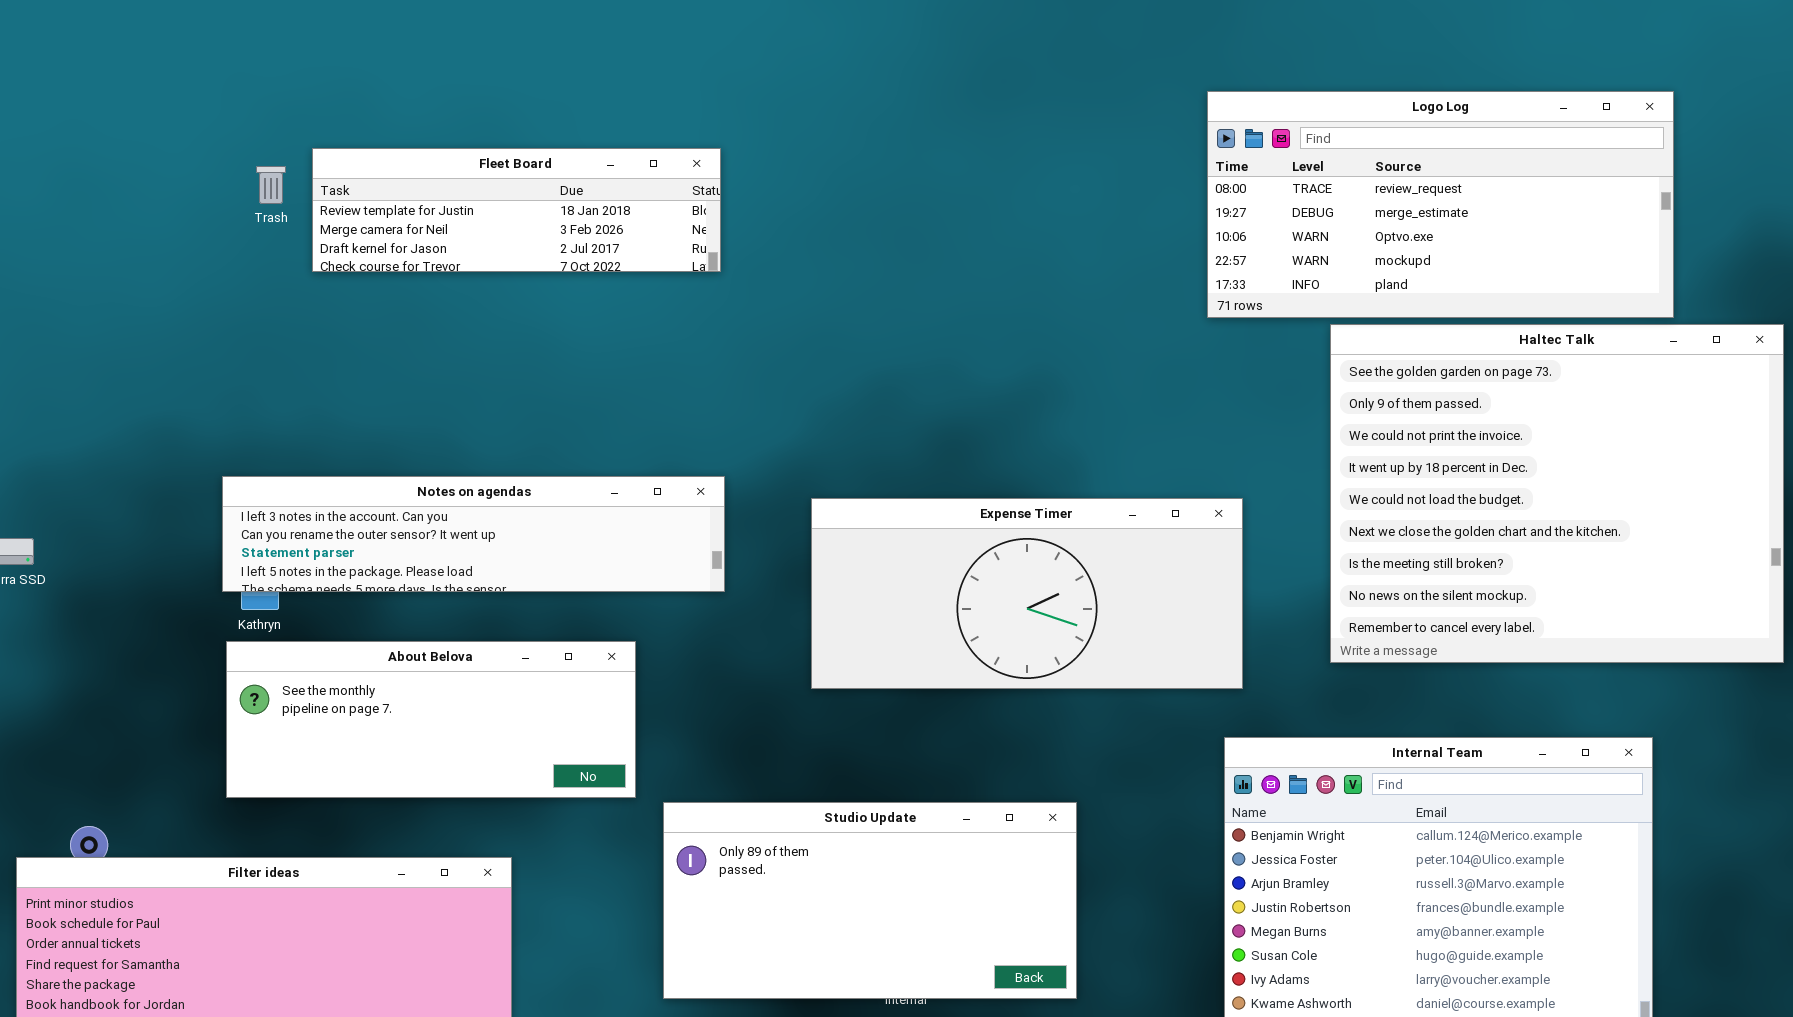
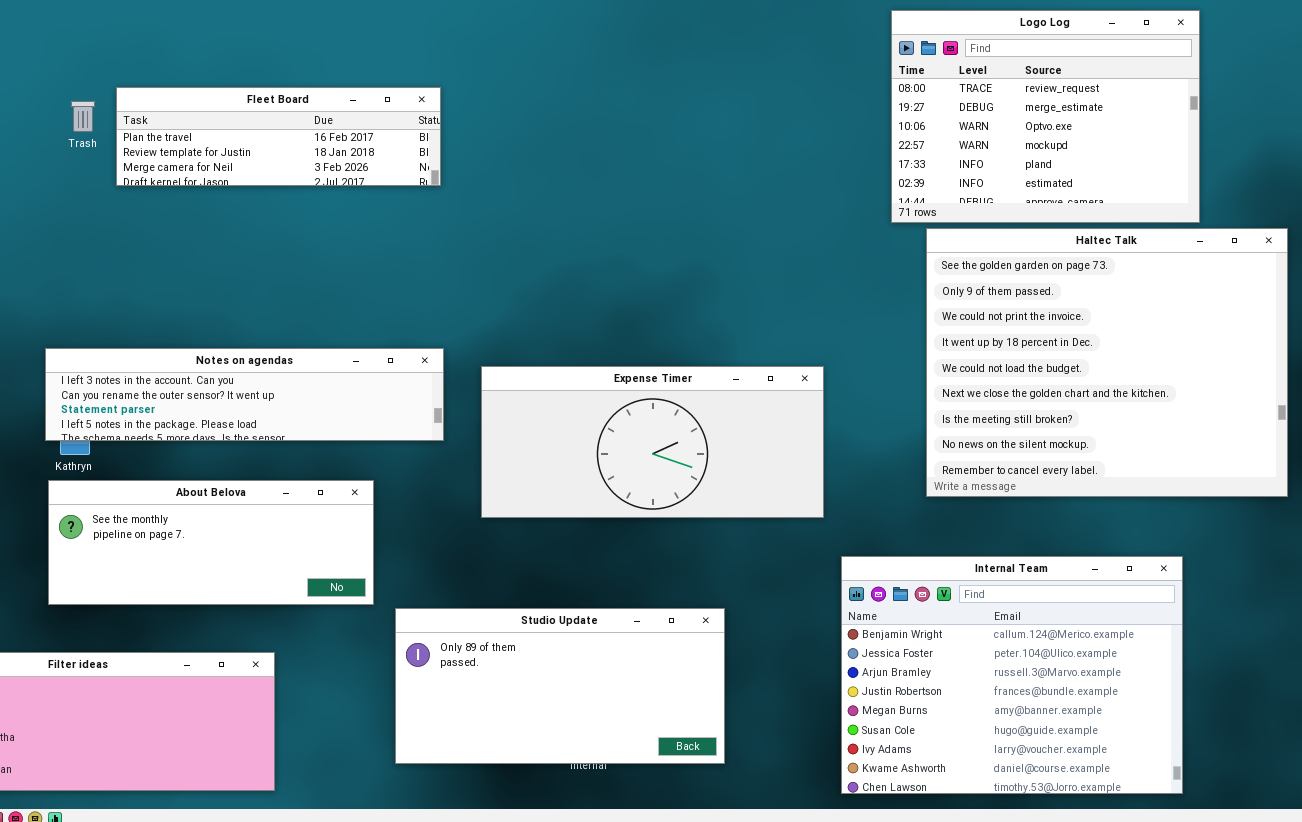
Logo Log: [1207,91,1674,318] -> [891,10,1200,223], resized
Fleet Board: [312,148,721,272] -> [116,87,441,186], scrolled up 1 row
Expense Timer: [811,498,1243,689] -> [481,366,824,518], moved

